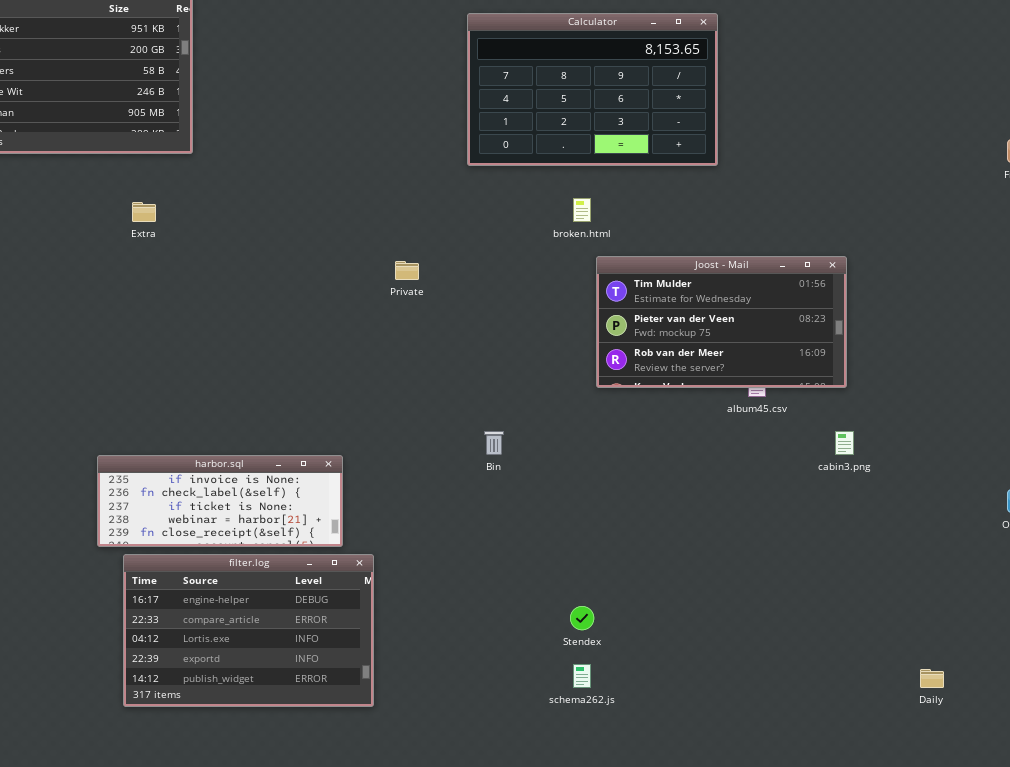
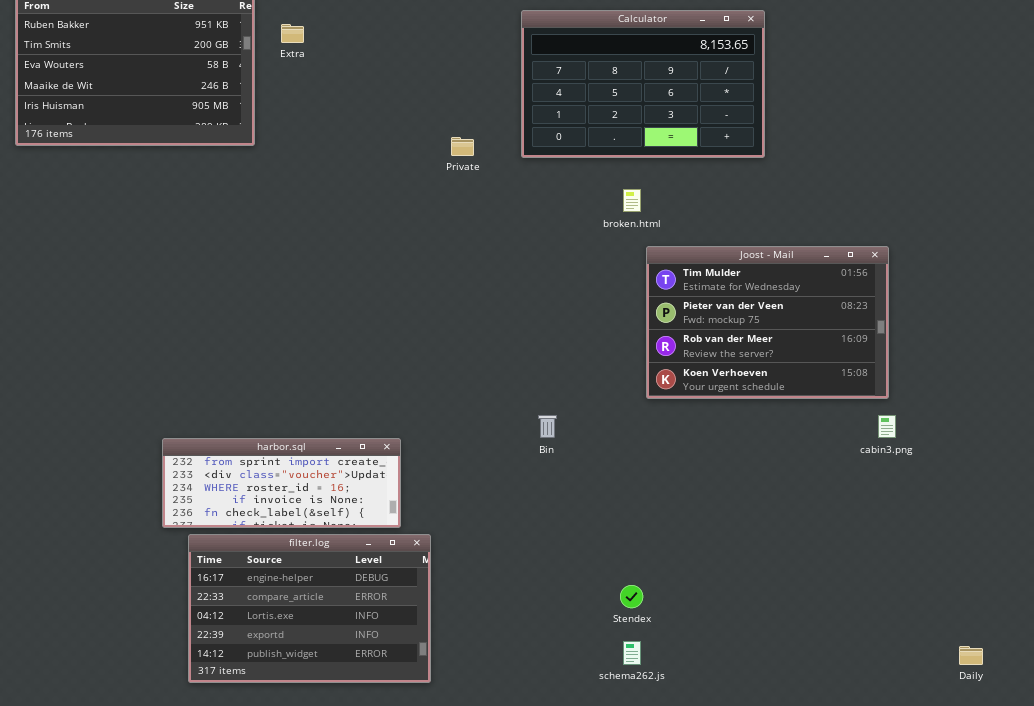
Extra: [132,202,156,222] -> [281,24,304,43], moved
Joost - Mail: [596,256,847,388] -> [646,246,889,399], resized
Private: [395,261,419,280] -> [451,137,474,156], moved
harbor.sql: [97,455,343,547] -> [162,438,401,528], scrolled up 3 rows

